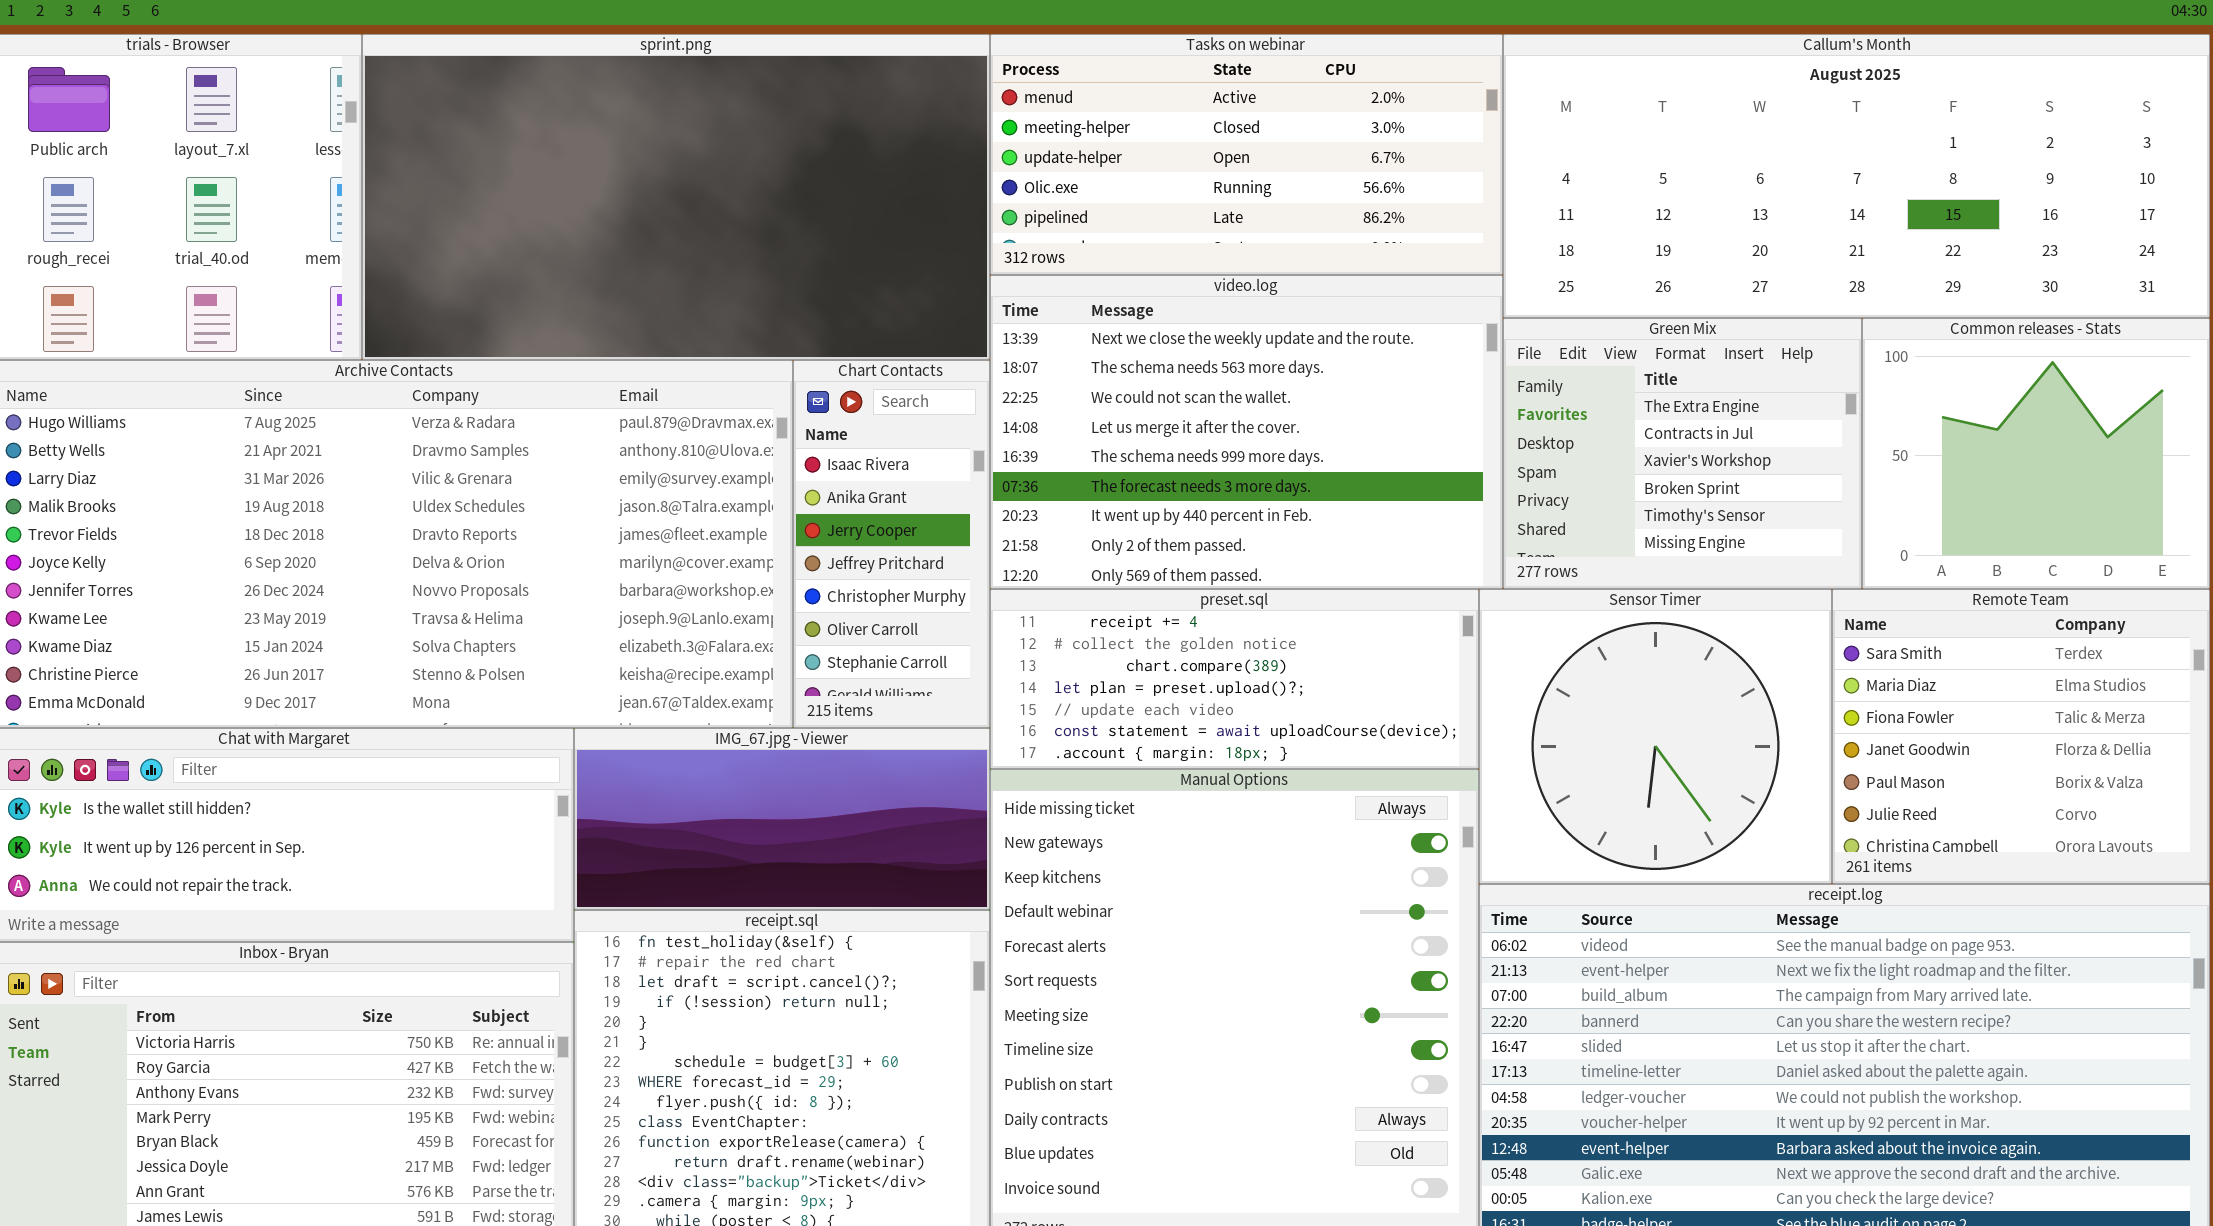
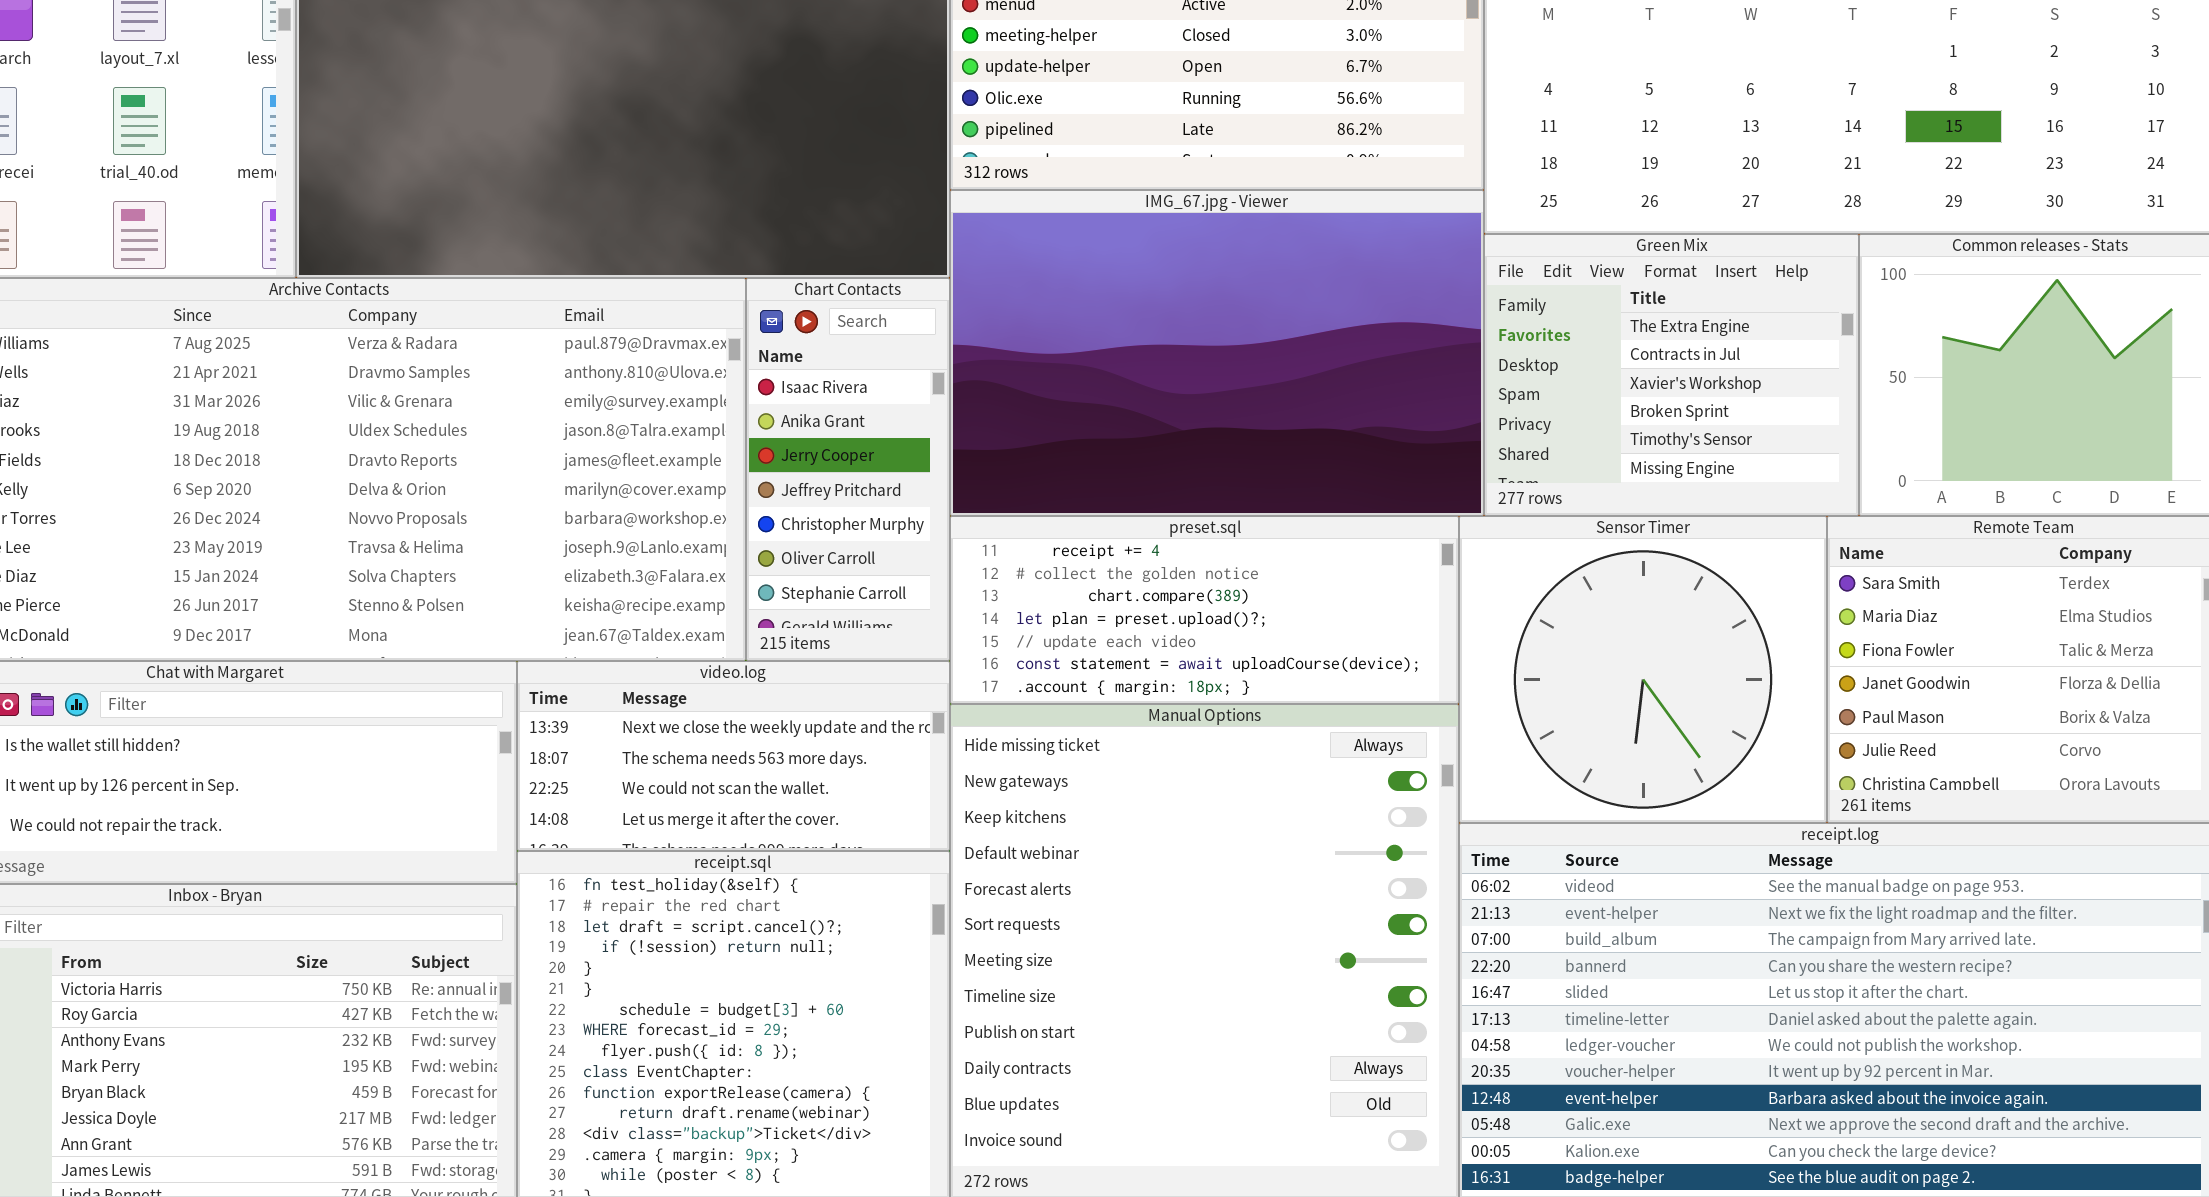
video.log: [990,275,1503,589] -> [517,661,950,851], moved, resized
IMG_67.jpg - Viewer: [574,728,990,910] -> [950,190,1484,516], moved, resized

